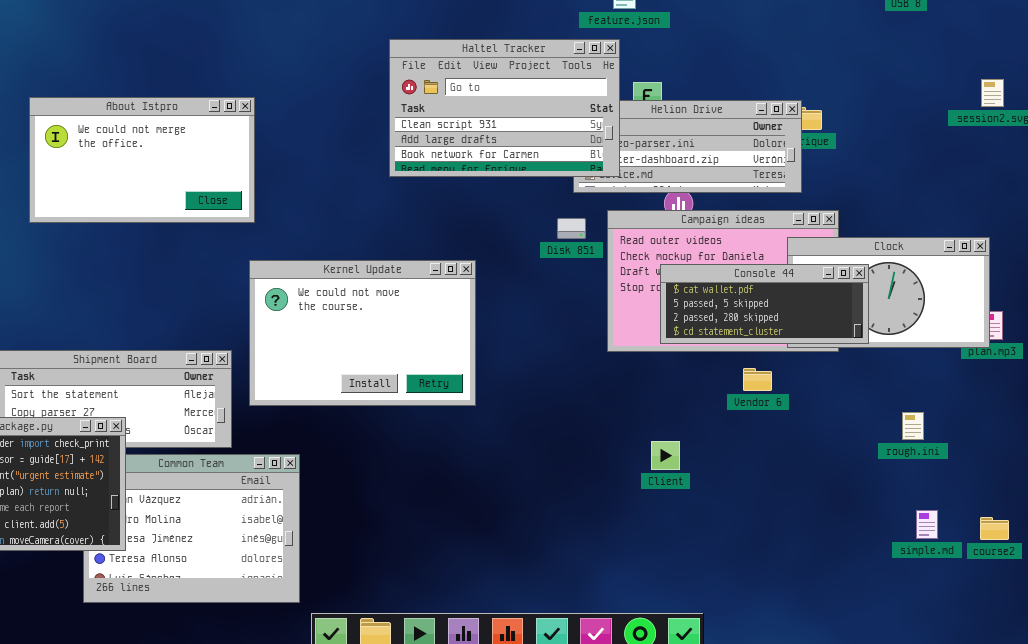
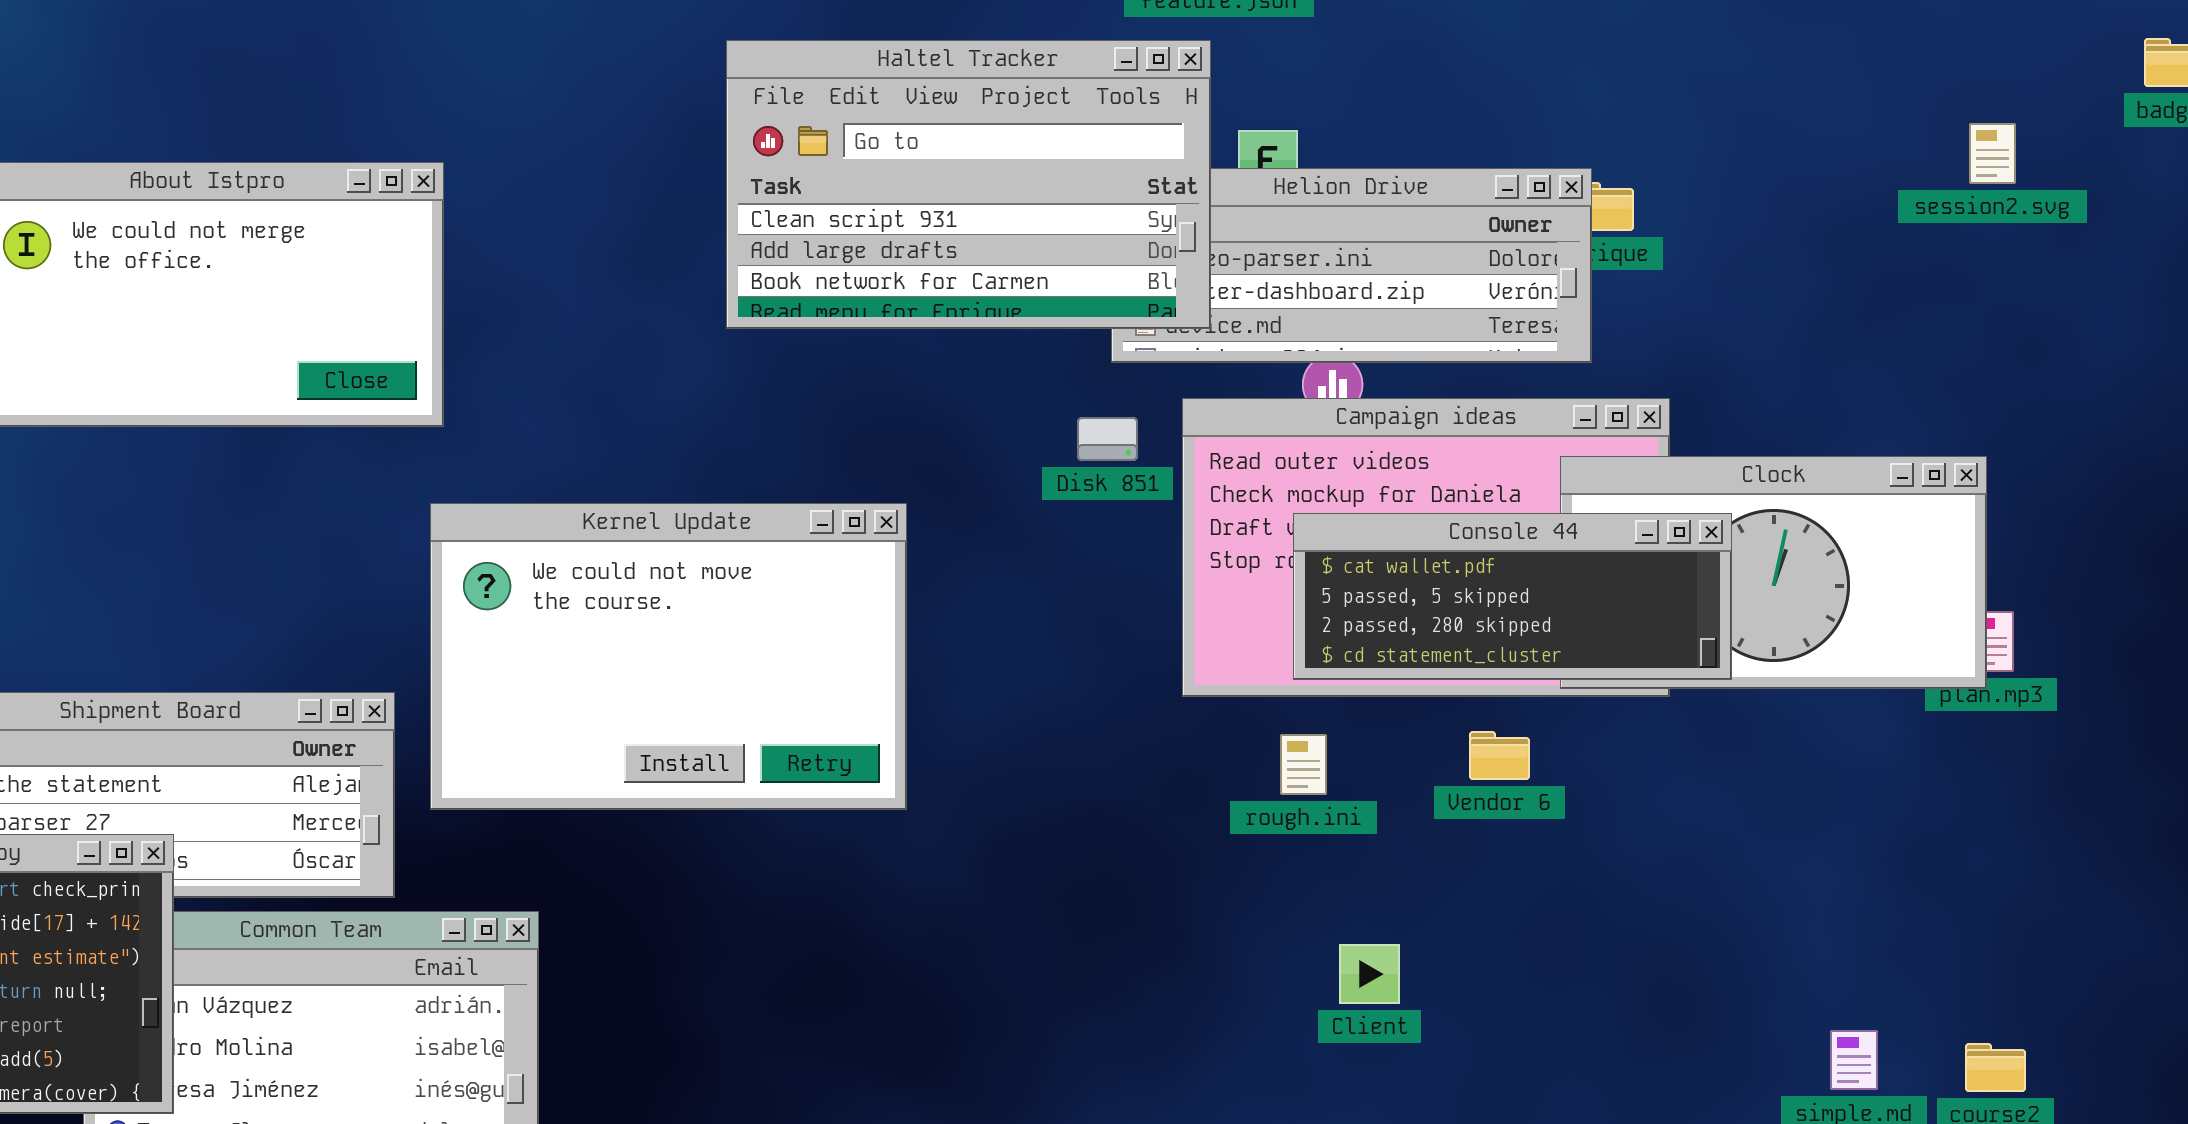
rough.ini: [902,412,924,440] -> [1280,734,1327,795], moved
Client: [651,441,680,470] -> [1339,944,1400,1004], moved

